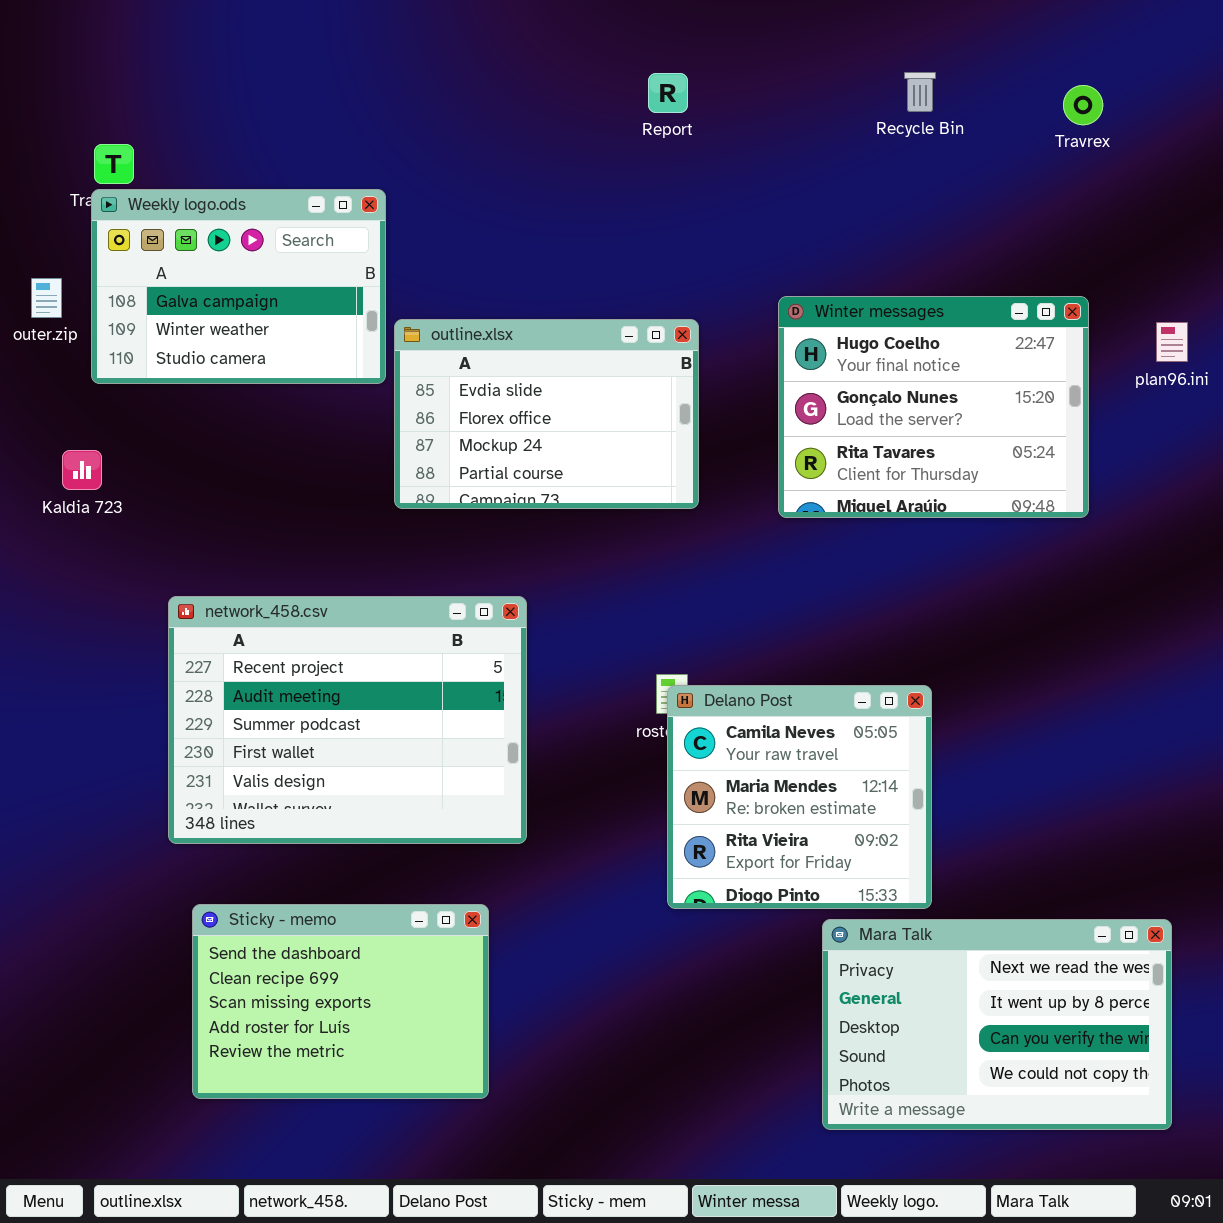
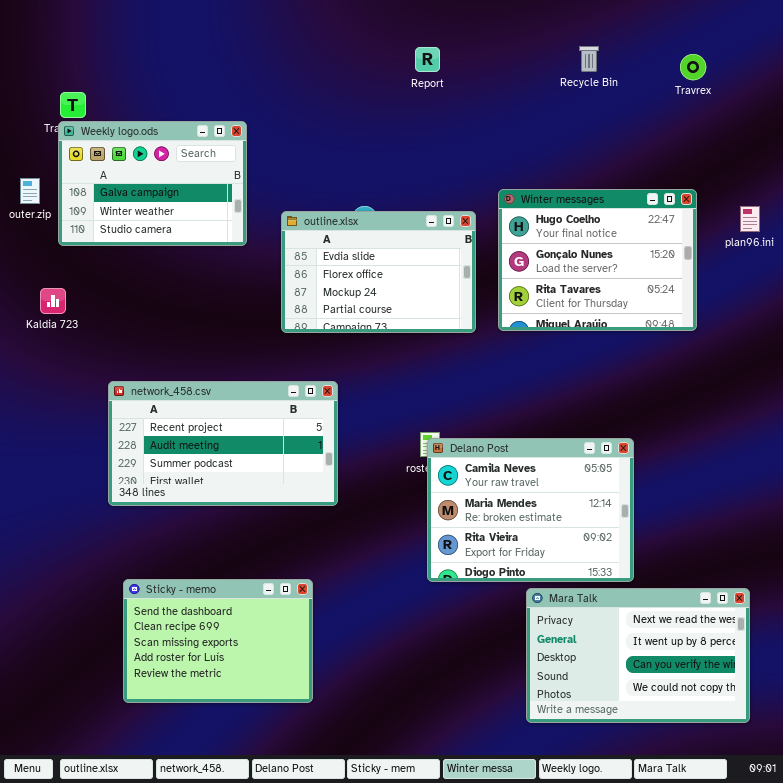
outline.xlsx: [394,319,699,509] -> [281,211,476,333], moved
network_458.csv: [168,596,527,844] -> [108,381,338,506], resized
Delano Post: [667,685,932,909] -> [427,438,634,582], resized

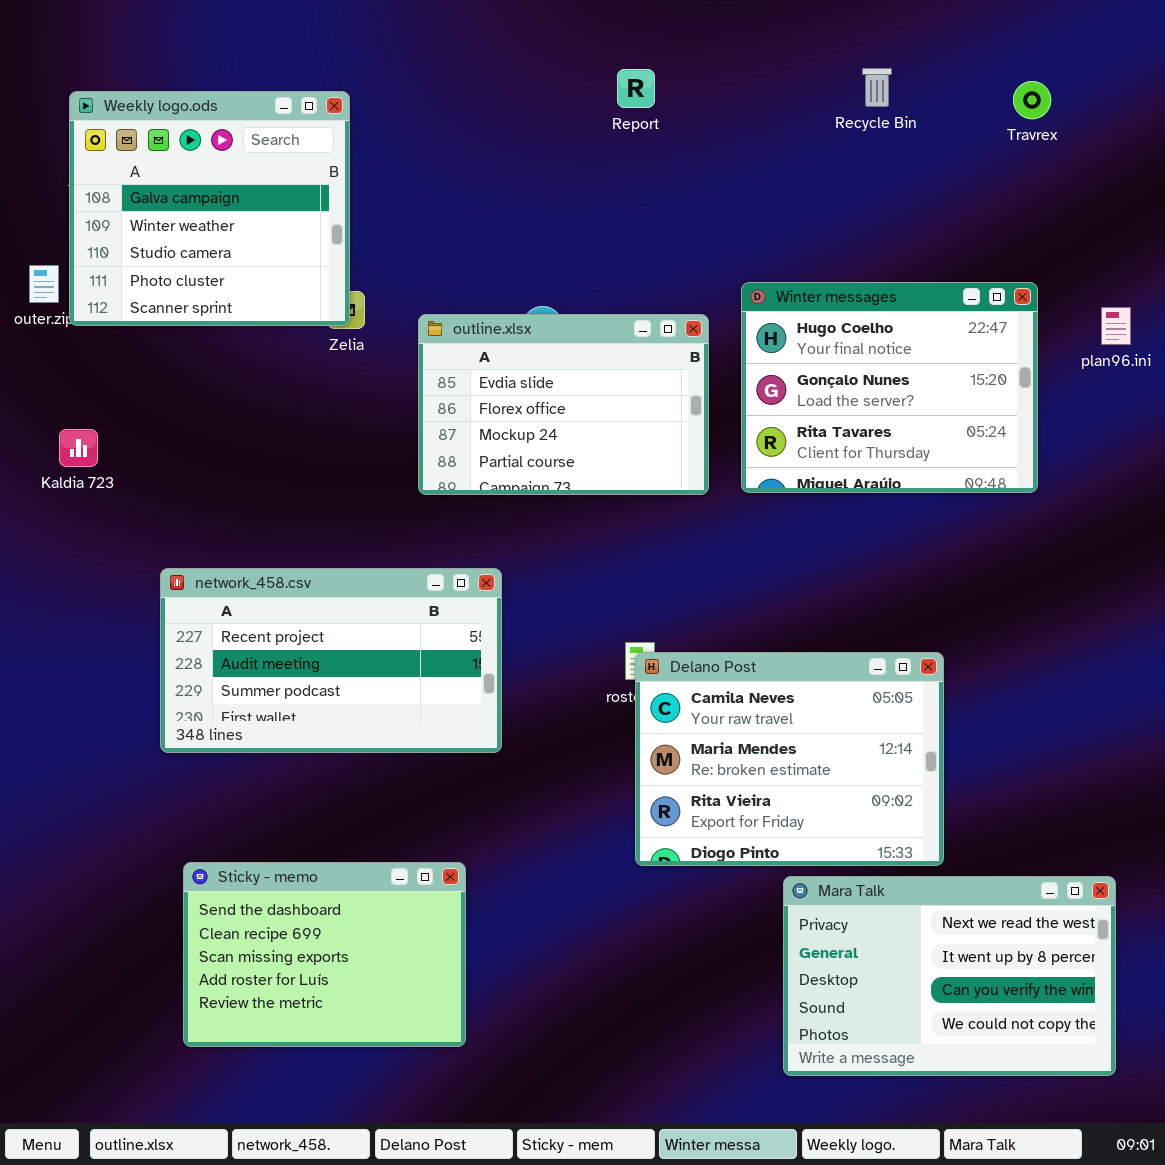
Weekly logo.ods: [58,121,247,246] -> [69,91,350,326], moved, resized

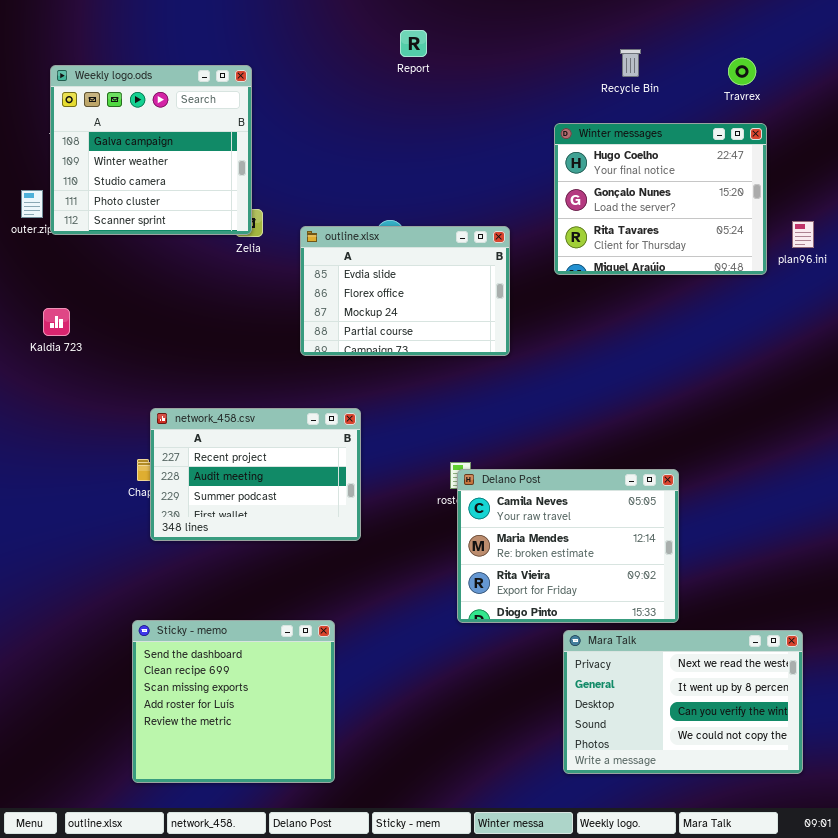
Report: [617,69,655,108] -> [400,30,427,57], moved
Winter messages: [741,282,1038,493] -> [554,123,767,275], moved
network_458.csv: [160,568,502,753] -> [150,408,361,541], resized
Sticky - memo: [183,862,466,1047] -> [132,620,335,783], resized

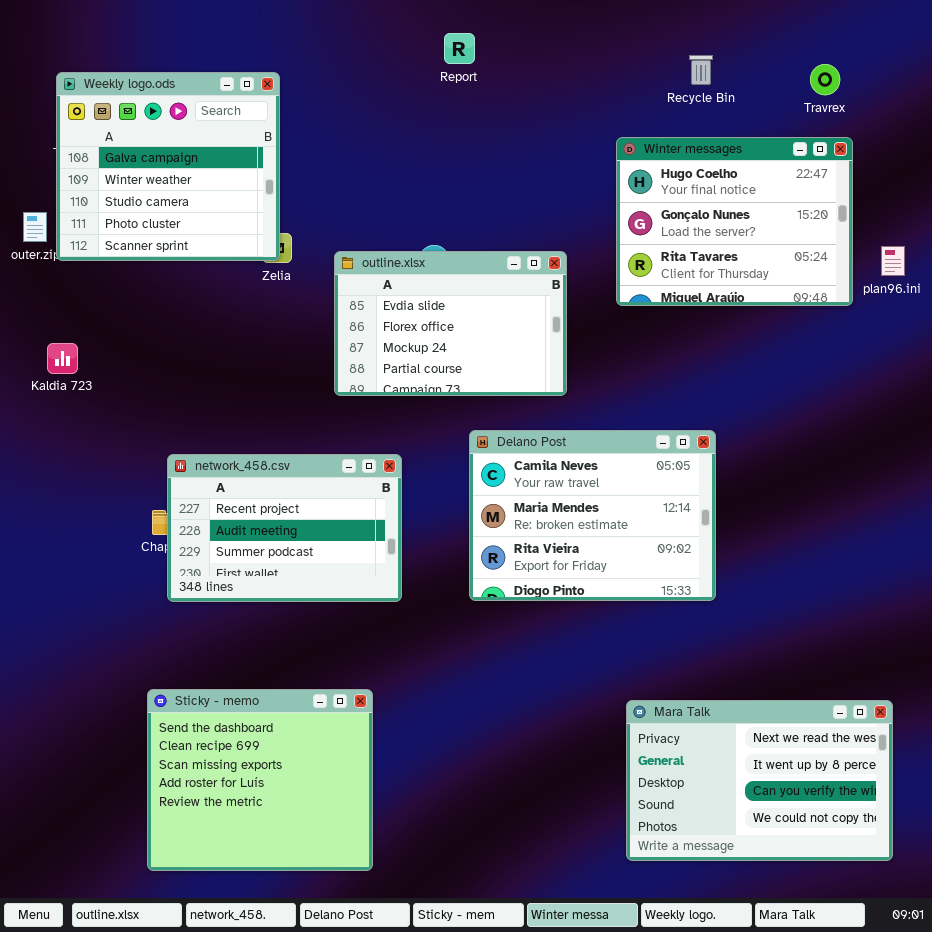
Delano Post: [457,469,679,623] -> [469,430,716,601], moved

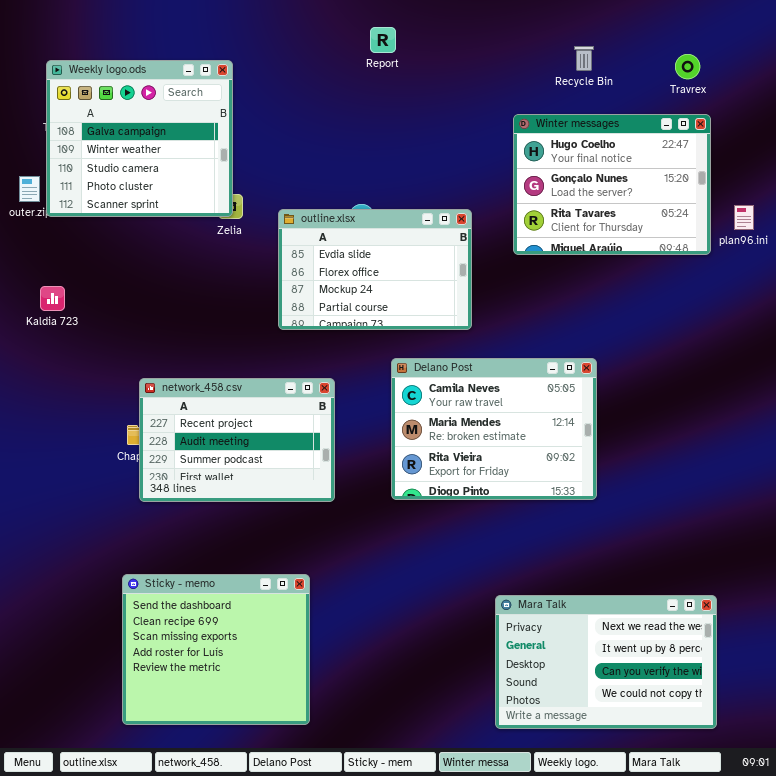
Mara Talk: [626,700,893,861] -> [495,595,717,729], moved

